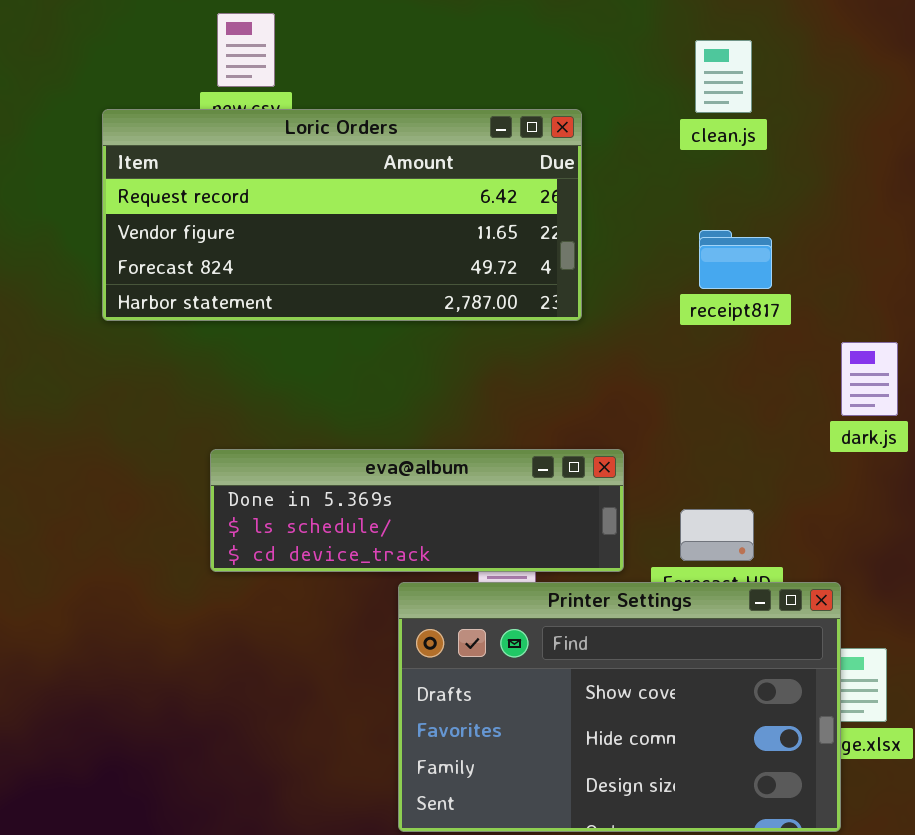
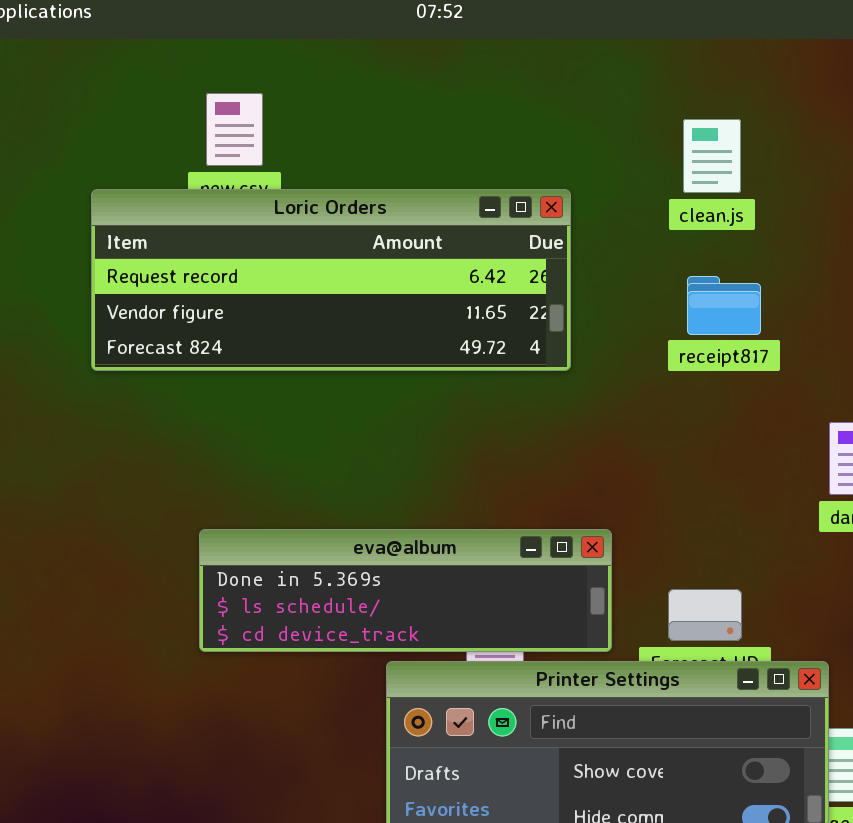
Loric Orders: [102,109,582,321] -> [91,189,571,371], resized
receipt817: [699,230,772,289] -> [687,276,761,335], moved

